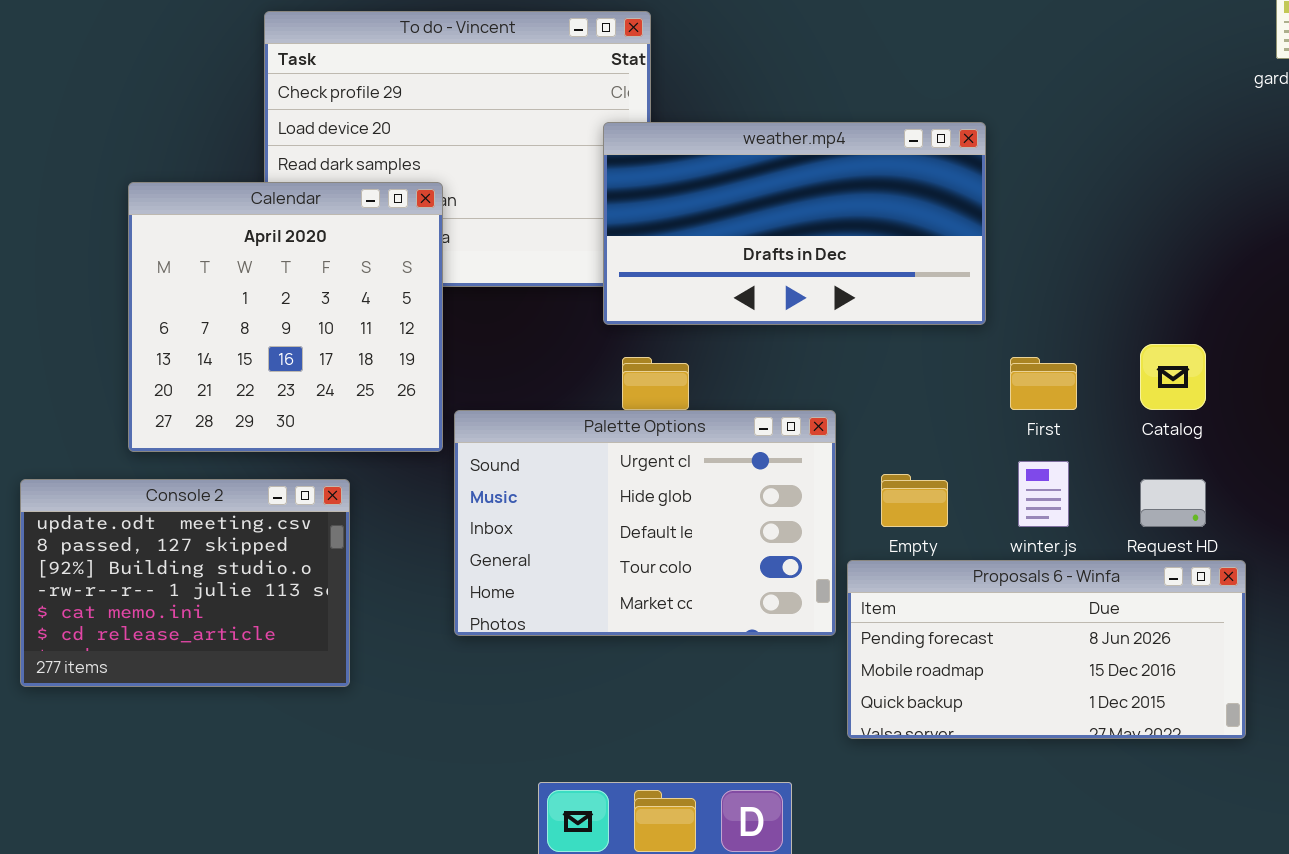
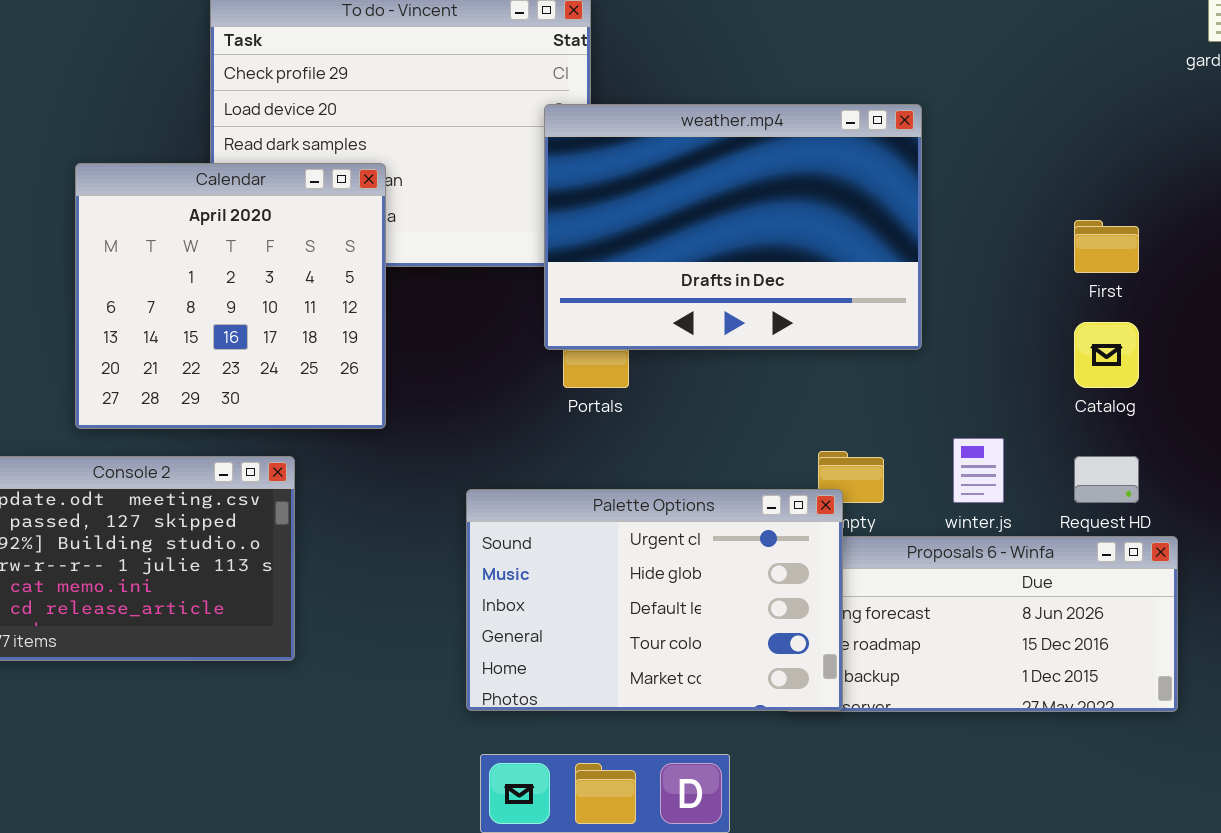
weather.mp4: [603,122,986,325] -> [544,104,922,350], resized
First: [1010,357,1077,410] -> [1074,220,1139,273], moved
Palette Options: [454,410,836,636] -> [466,489,843,711], moved

